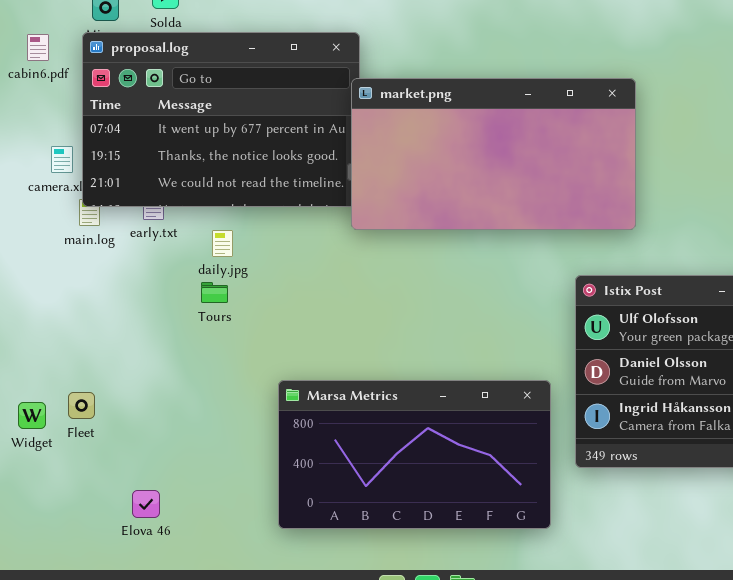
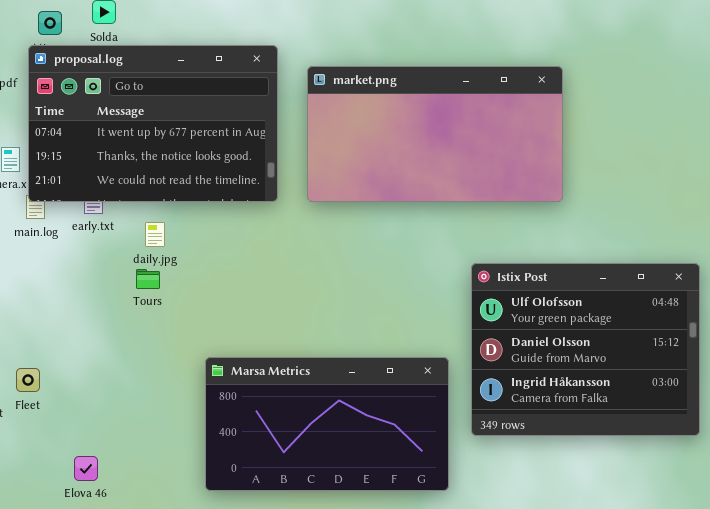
market.png: [351,78,636,230] -> [307,66,563,202], moved

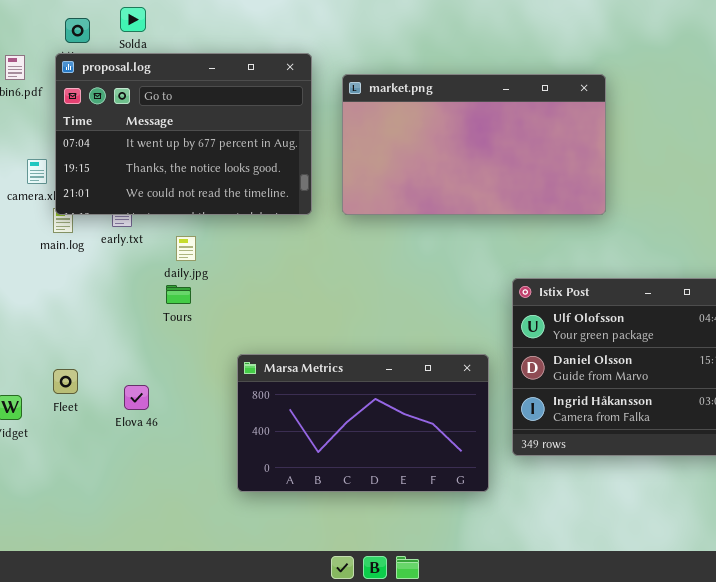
Marsa Metrics: [205,357,449,491] -> [237,354,489,492], moved
Fleet: [16,368,40,392] -> [53,369,78,394], moved
Elova 46: [74,456,98,481] -> [124,385,149,410], moved

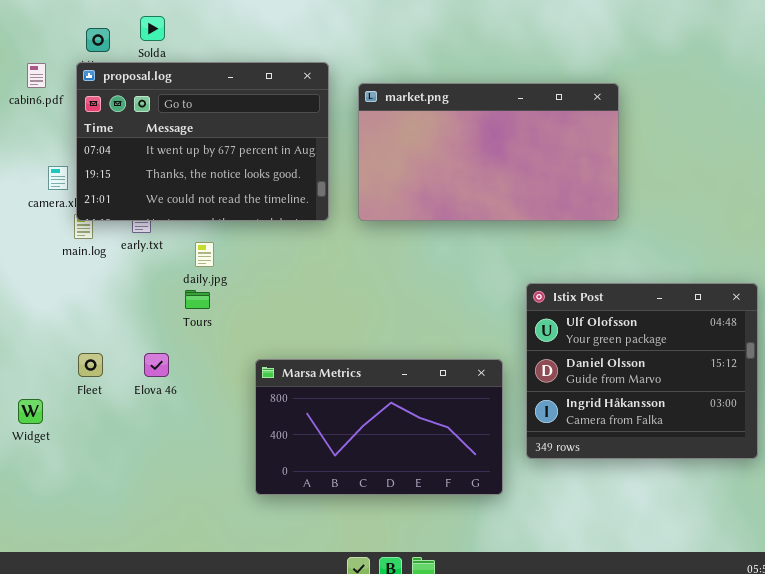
Fleet: [53,369,78,394] -> [78,353,103,377], moved
Elova 46: [124,385,149,410] -> [144,353,169,377], moved

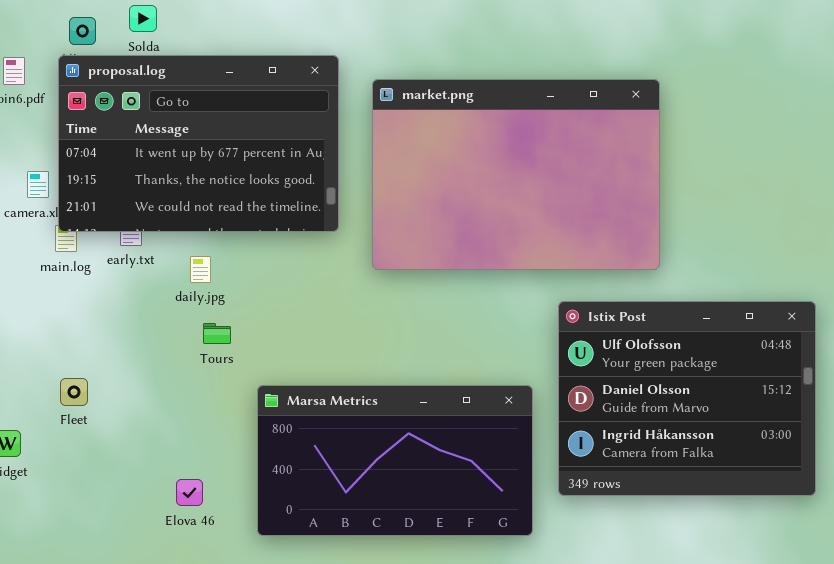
market.png: [358,83,619,221] -> [372,79,660,270], resized
Tours: [185,290,210,309] -> [203,323,231,344], moved
Elova 46: [144,353,169,377] -> [176,479,203,506], moved

